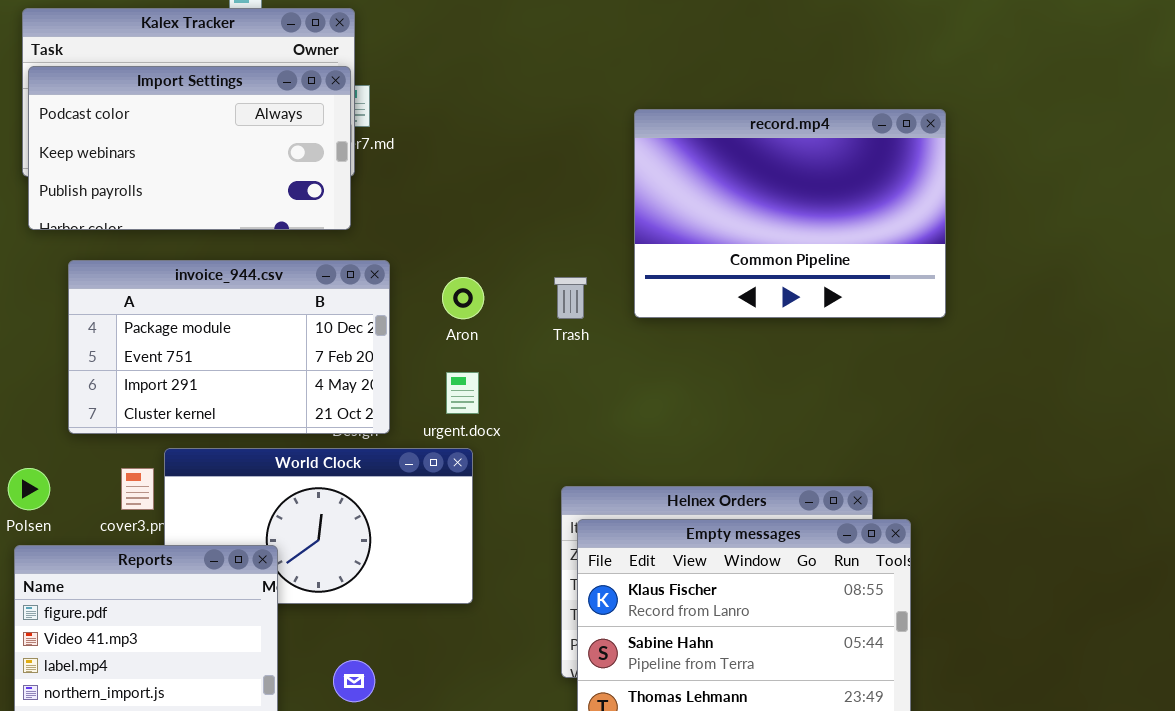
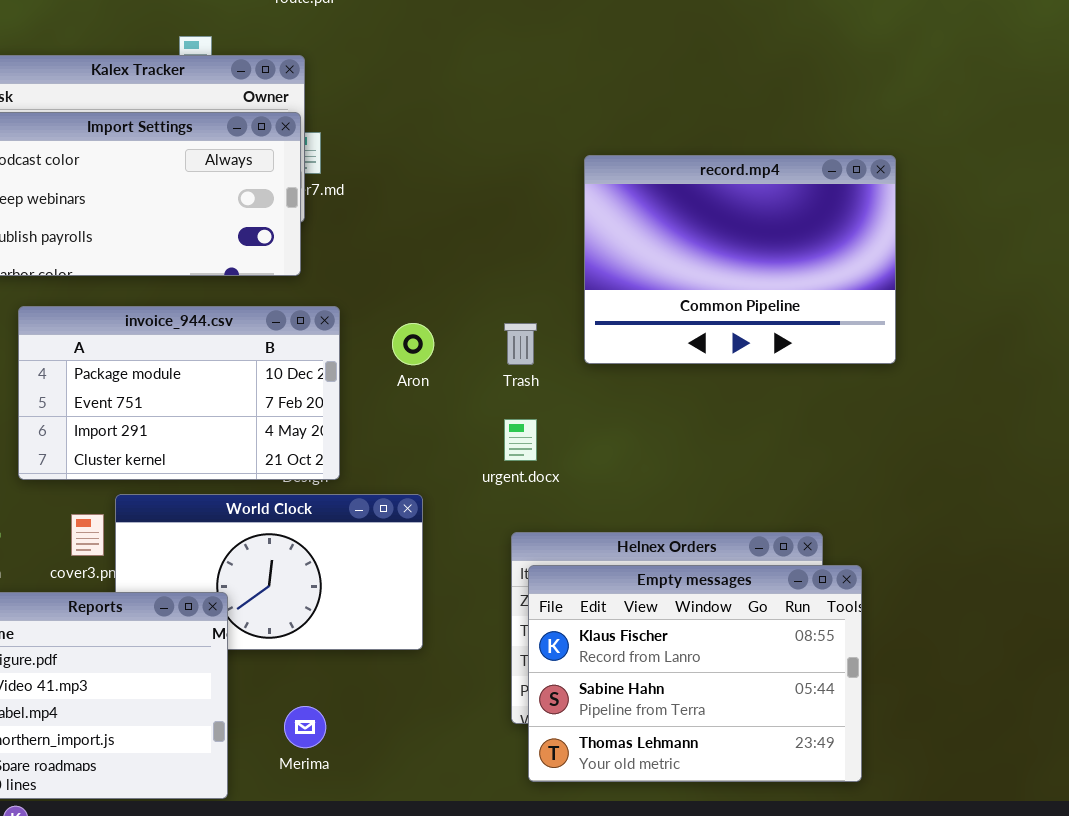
urgent.docx: [446,372,479,414] -> [504,419,537,461], moved

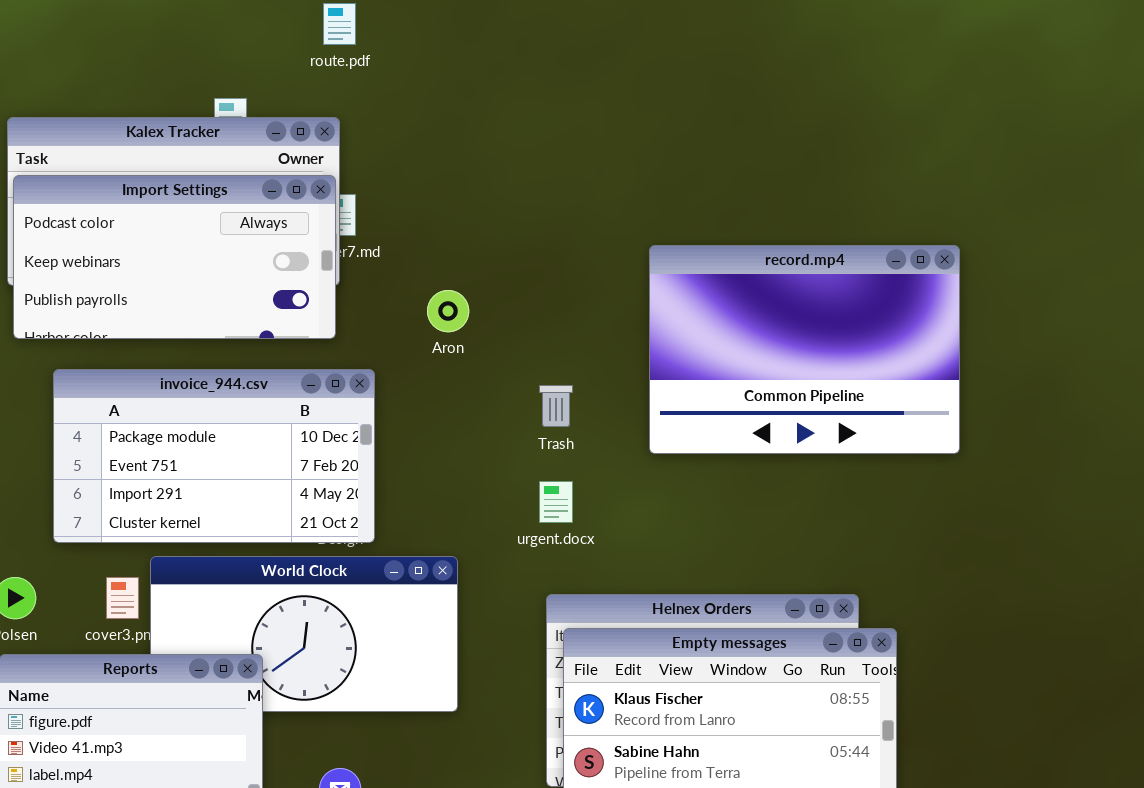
record.mp4: [584,155,896,364] -> [649,245,960,454], moved
Aron: [392,323,434,365] -> [427,290,469,332], moved

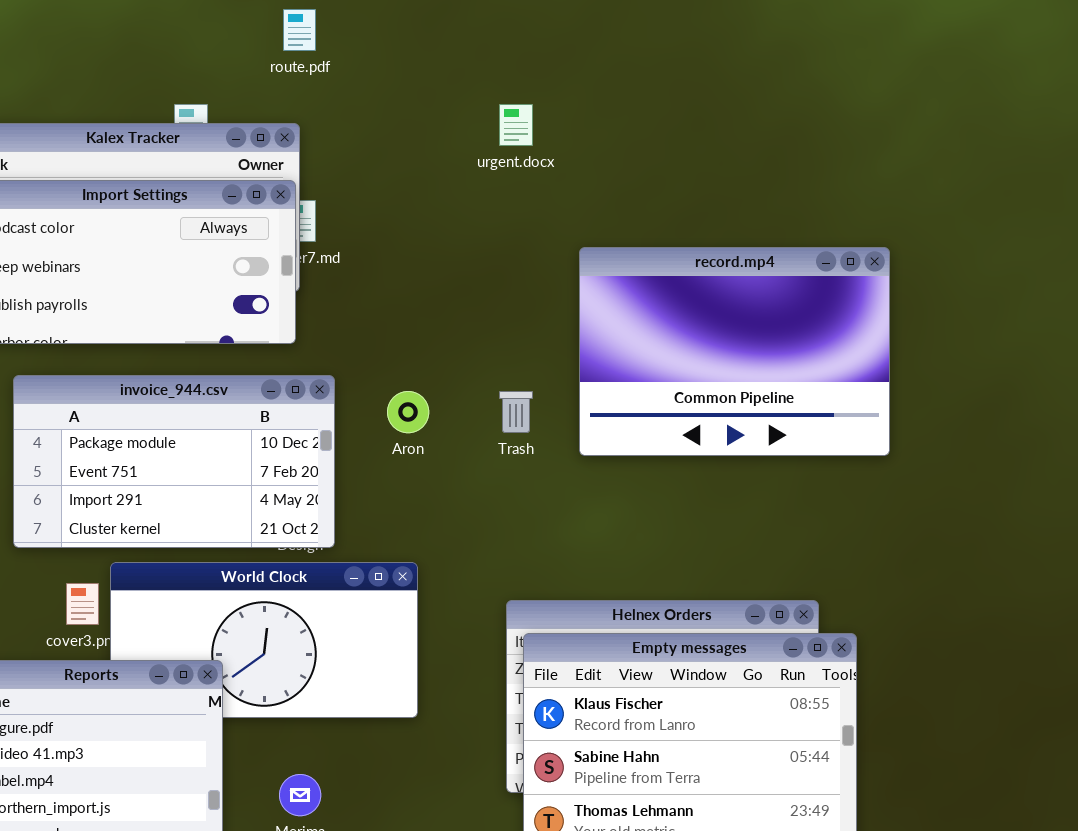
record.mp4: [649,245,960,454] -> [579,247,890,456], moved
Aron: [427,290,469,332] -> [387,391,429,433], moved
urgent.docx: [539,481,573,523] -> [499,104,533,146], moved

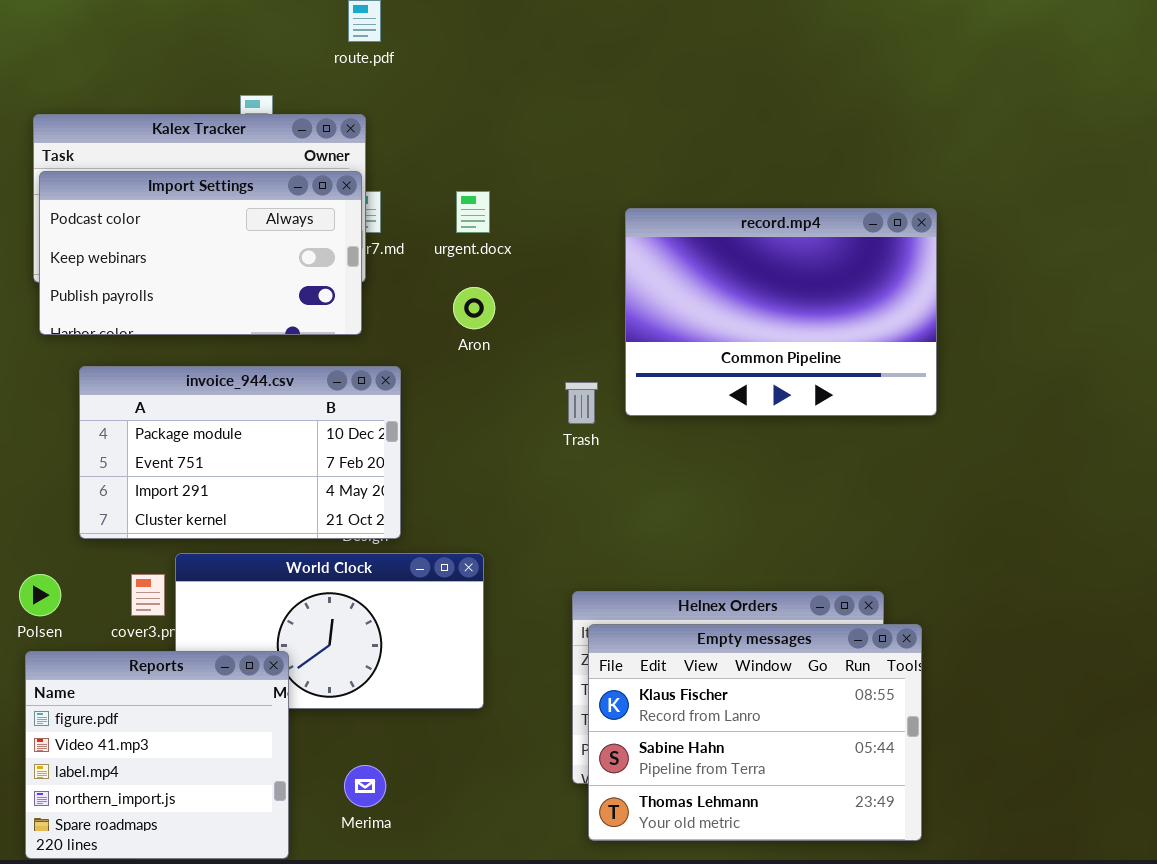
urgent.docx: [499,104,533,146] -> [456,191,490,233], moved
record.mp4: [579,247,890,456] -> [625,208,937,416], moved
Aron: [387,391,429,433] -> [453,287,495,329], moved

